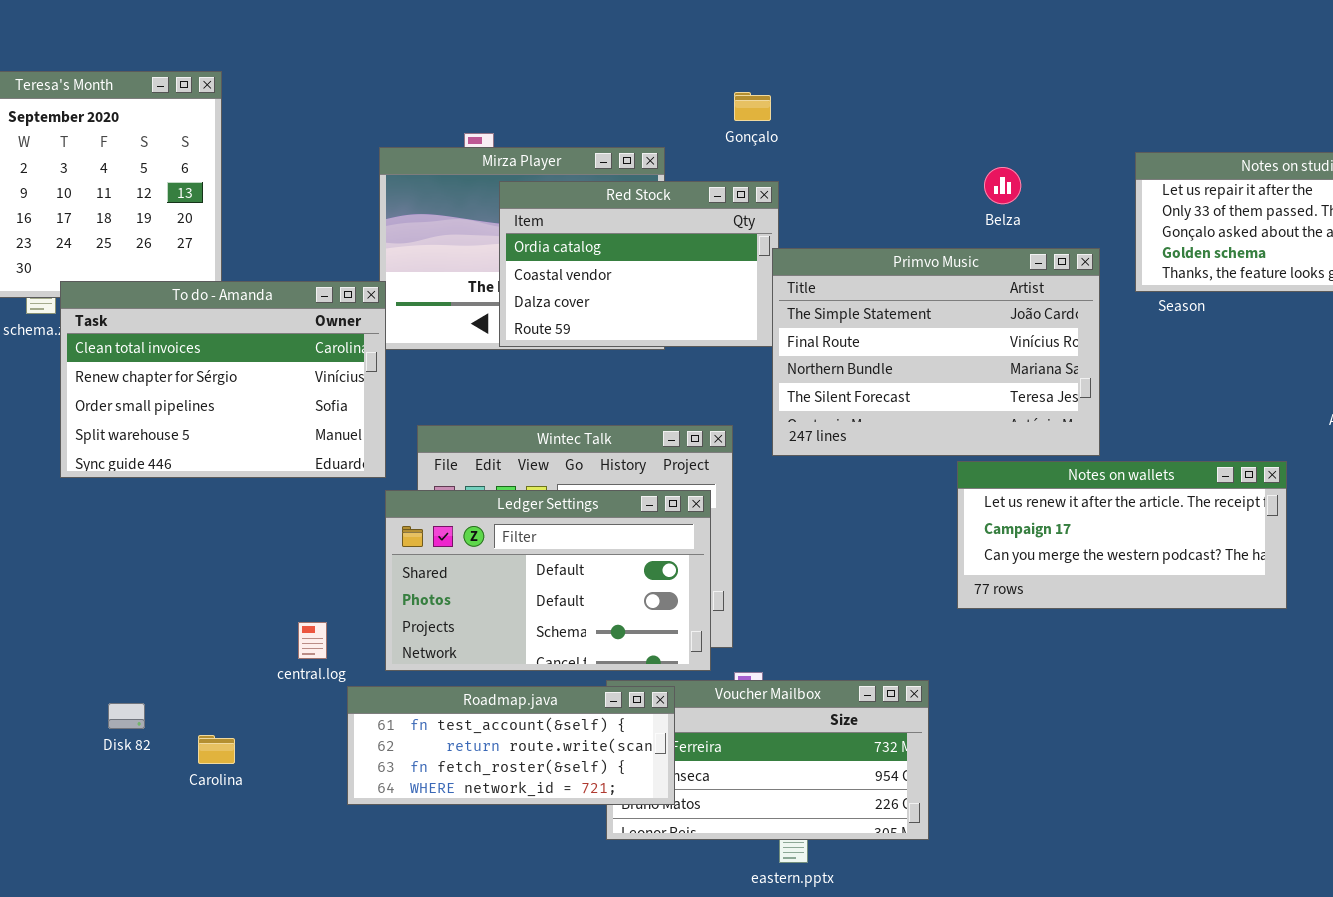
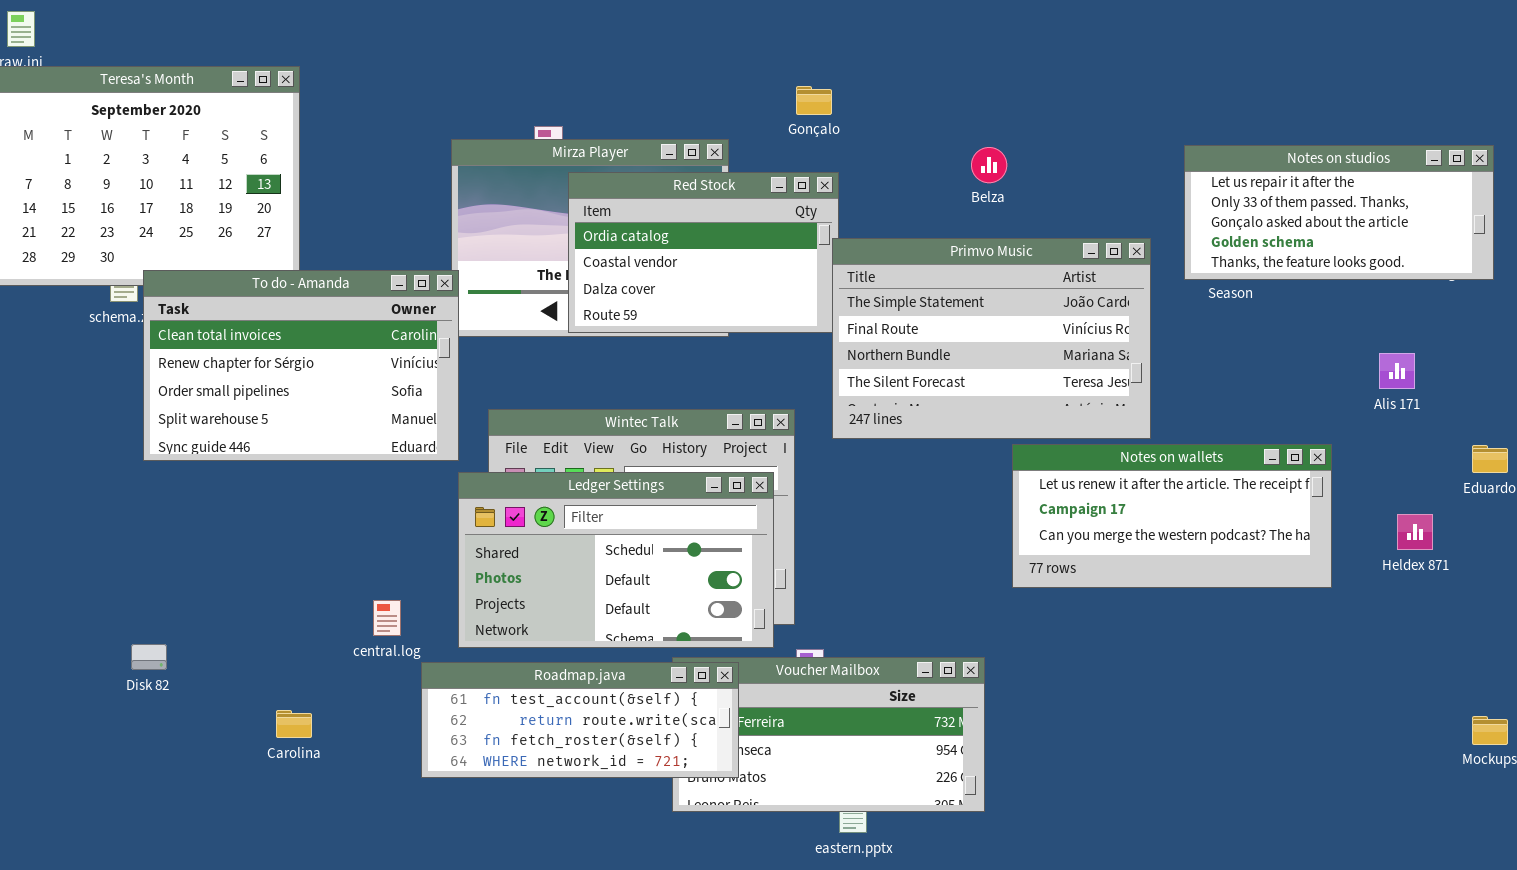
Belza: [984,167,1021,204] -> [971,147,1007,183], moved
Ledger Settings: [385,490,711,671] -> [458,472,774,648], scrolled up 1 row
Disk 82: [108,703,145,729] -> [131,644,167,670], moved

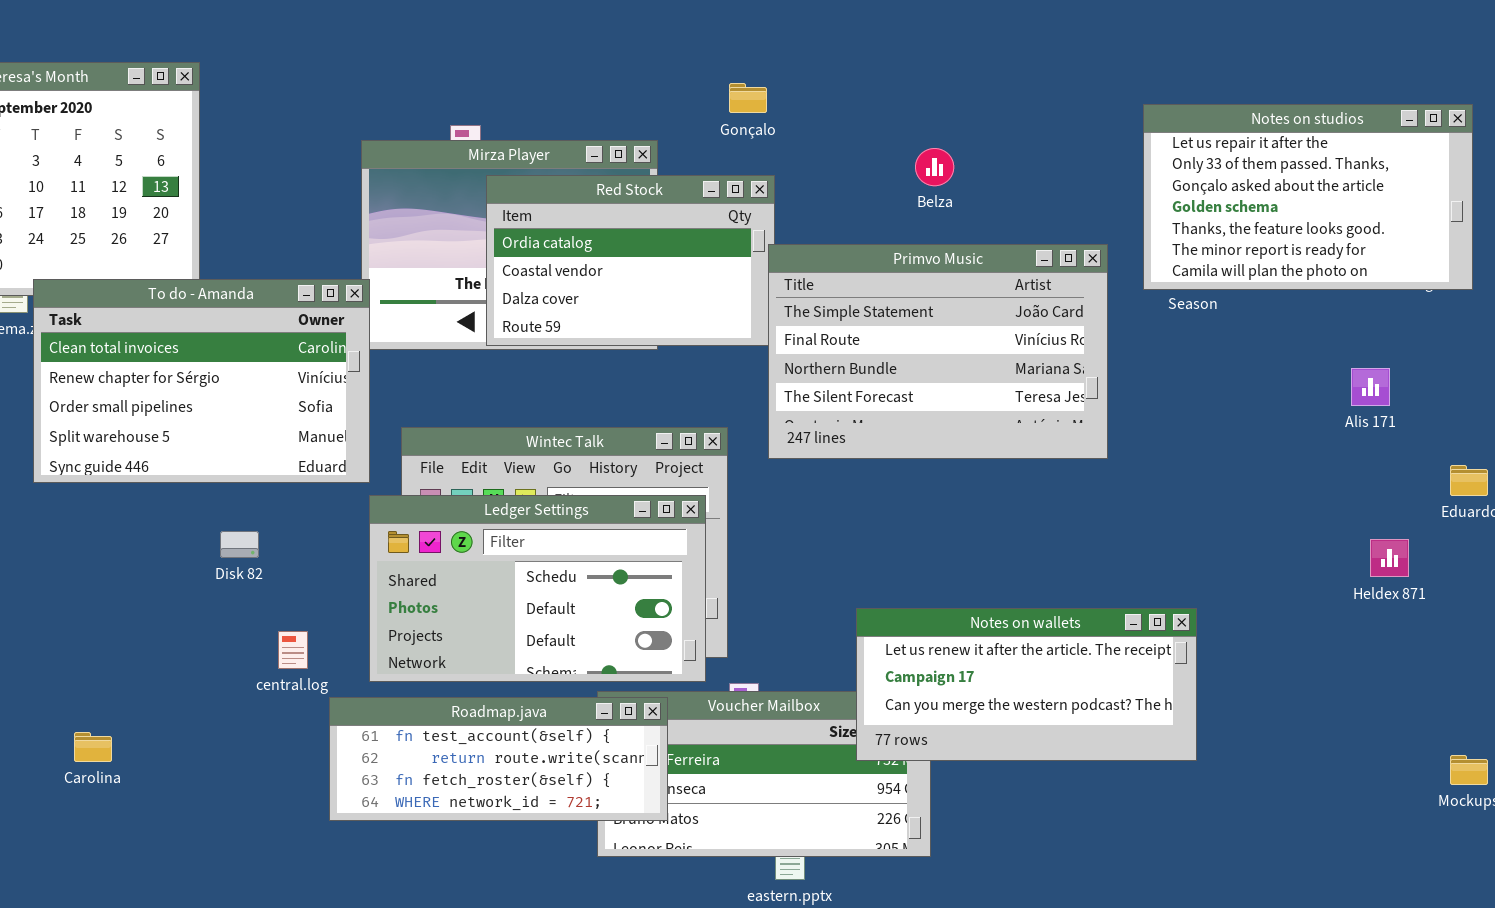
Notes on studios: [1184,145,1494,280] -> [1143,104,1473,290], resized
Notes on wallets: [1012,444,1332,588] -> [856,608,1197,761], moved
Disk 82: [131,644,167,670] -> [220,531,259,558], moved
Carolina: [276,710,312,738] -> [74,732,112,762], moved

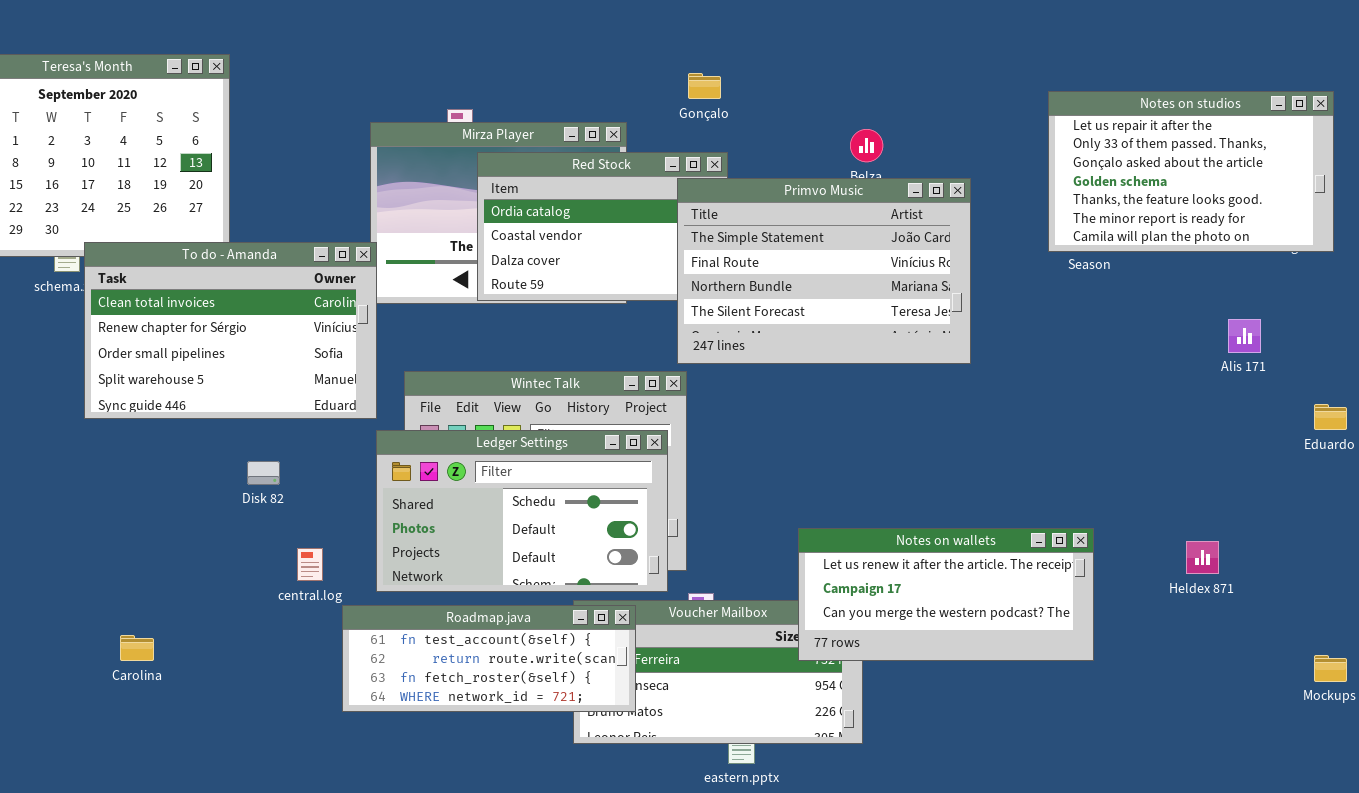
Primvo Music: [768,244,1108,459] -> [677,178,971,364], moved
Heldex 871: [1370,539,1409,577] -> [1186,541,1219,574], moved

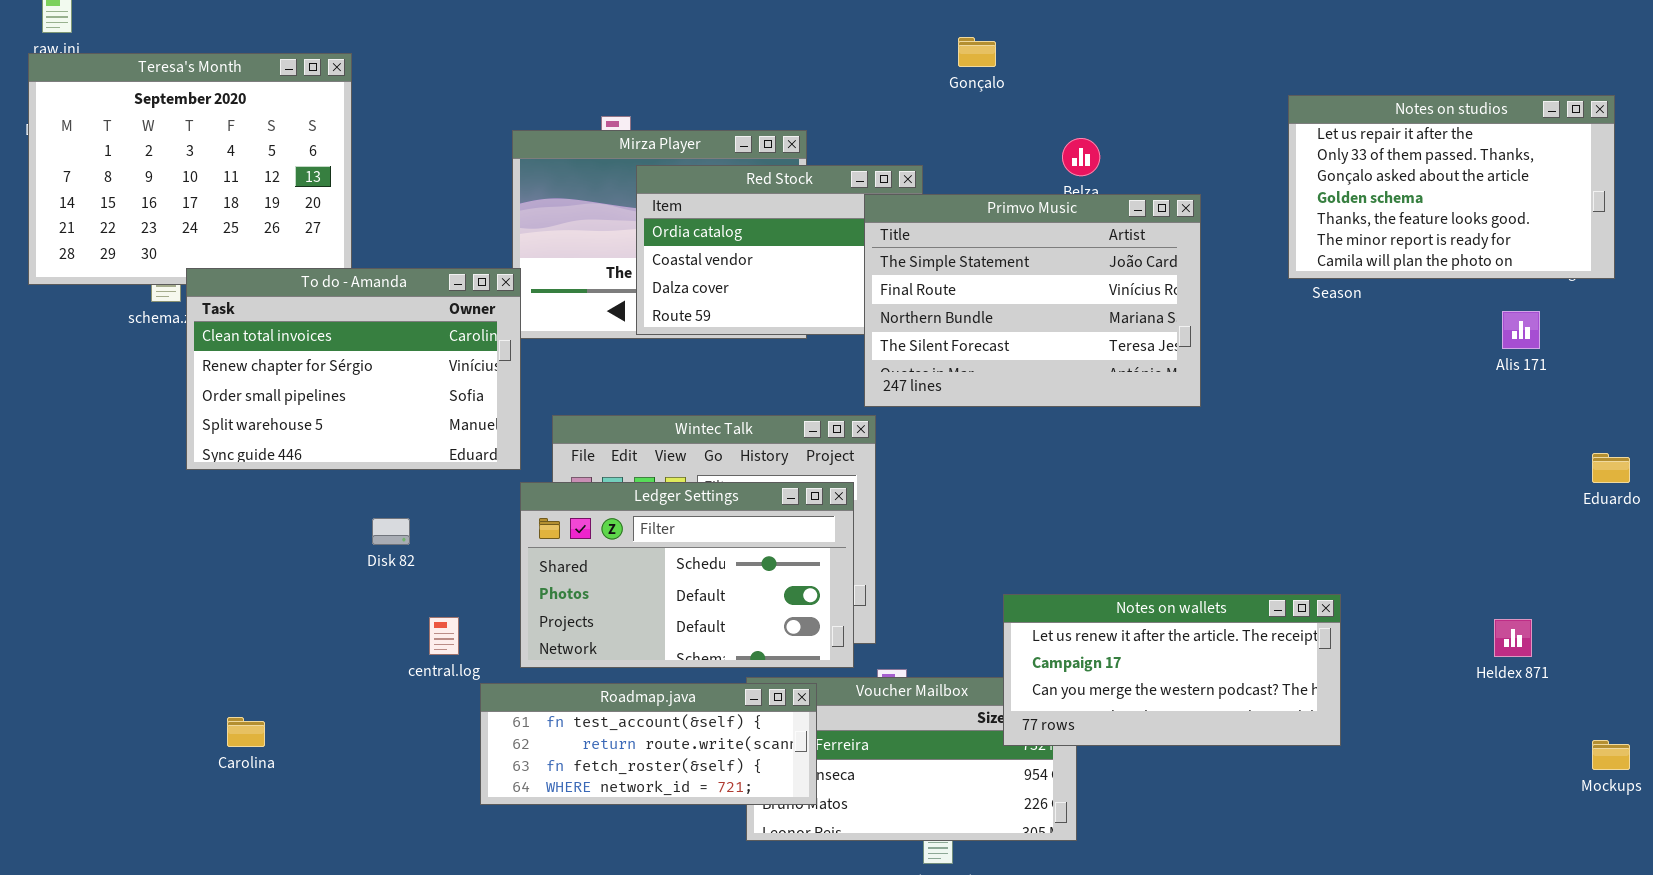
Gonçalo: [688,73,721,99] -> [958,37,996,67], moved
Alis 171: [1228,319,1261,353] -> [1502,311,1540,349], moved
Heldex 871: [1186,541,1219,574] -> [1494,619,1532,657], moved

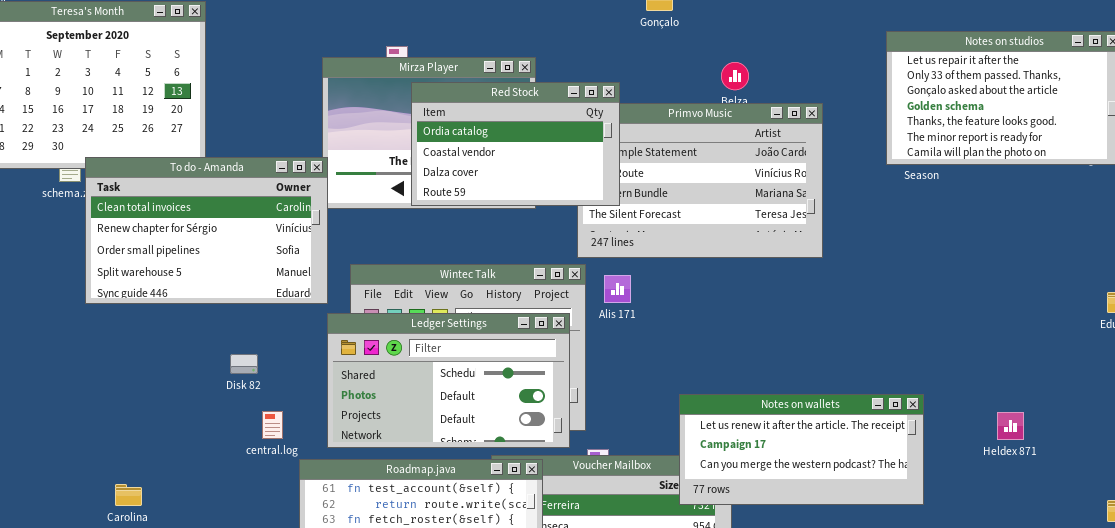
Red Stock: [636,165,923,335] -> [411,82,620,206], raised
Alis 171: [1502,311,1540,349] -> [604,275,631,303], moved
Disk 82: [372,518,410,545] -> [230,354,258,374], moved
Heldex 871: [1494,619,1532,657] -> [997,412,1024,440], moved

